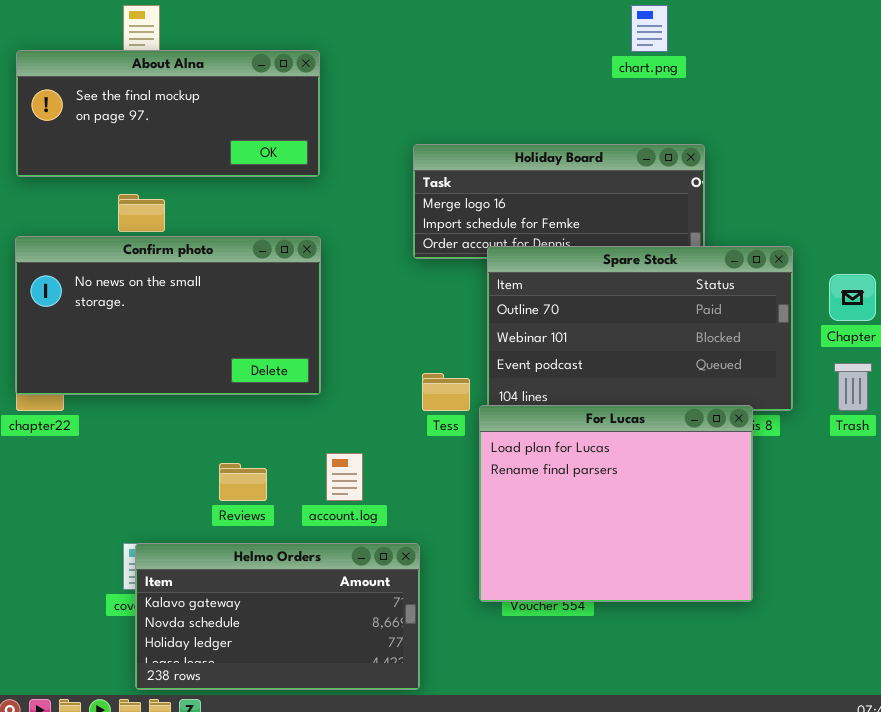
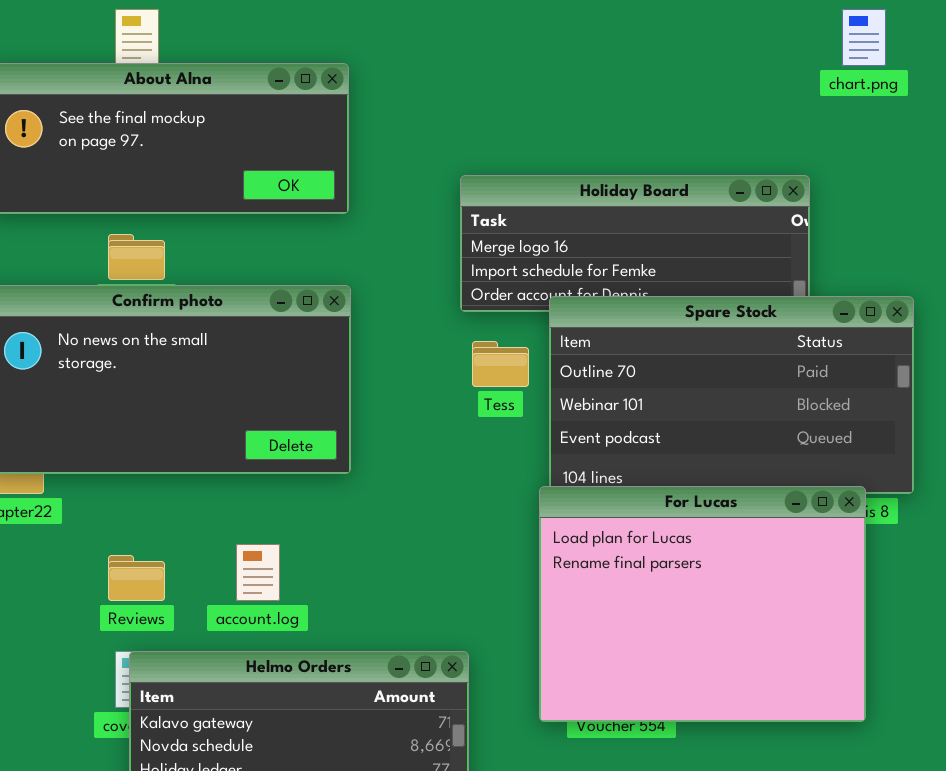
chart.png: [631,5,668,52] -> [842,9,886,66], moved
Tess: [422,373,470,411] -> [472,341,529,387], moved
account.log: [326,453,363,501] -> [236,544,280,601], moved
Reviews: [219,463,267,501] -> [108,555,165,601], moved

